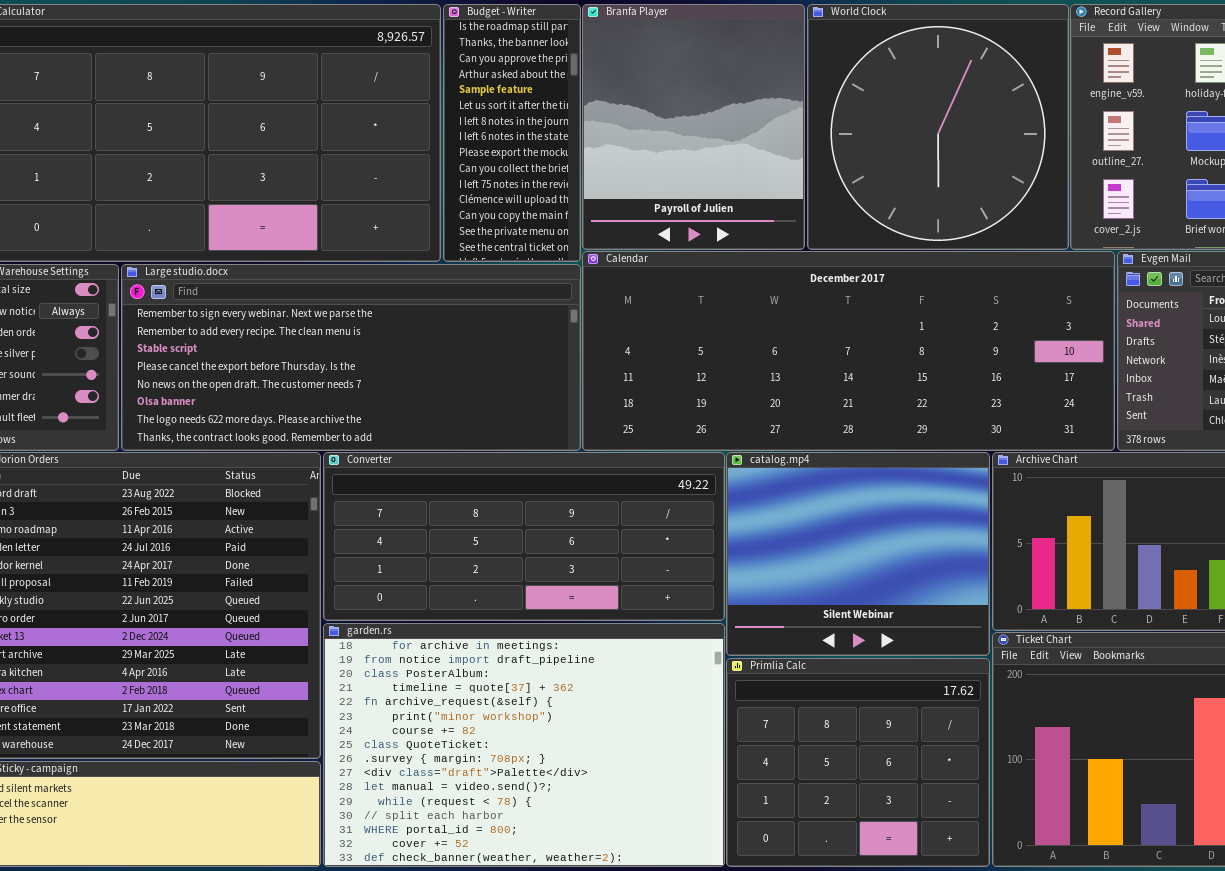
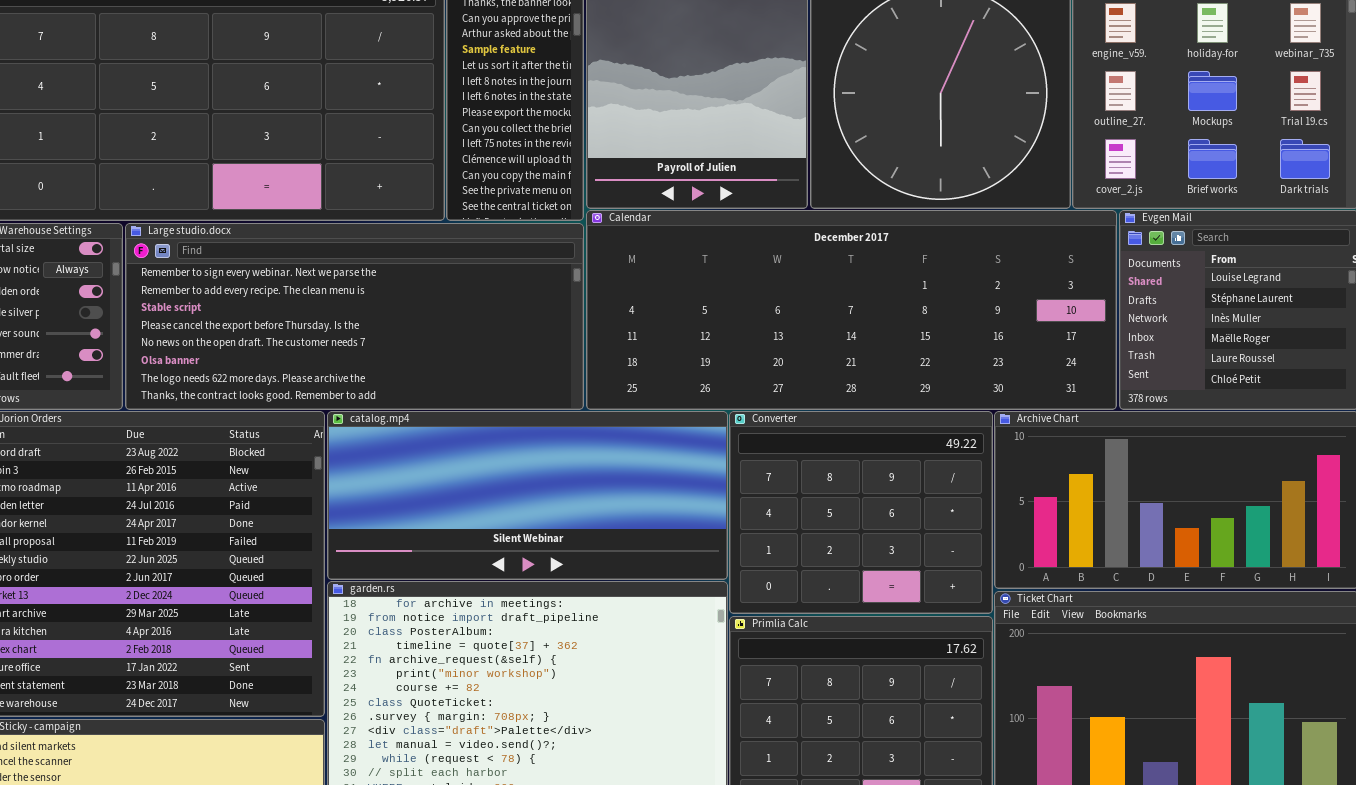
Converter: [323,452,725,621] -> [729,411,993,614], moved, resized
catalog.mp4: [726,452,990,656] -> [327,411,728,580], moved, resized

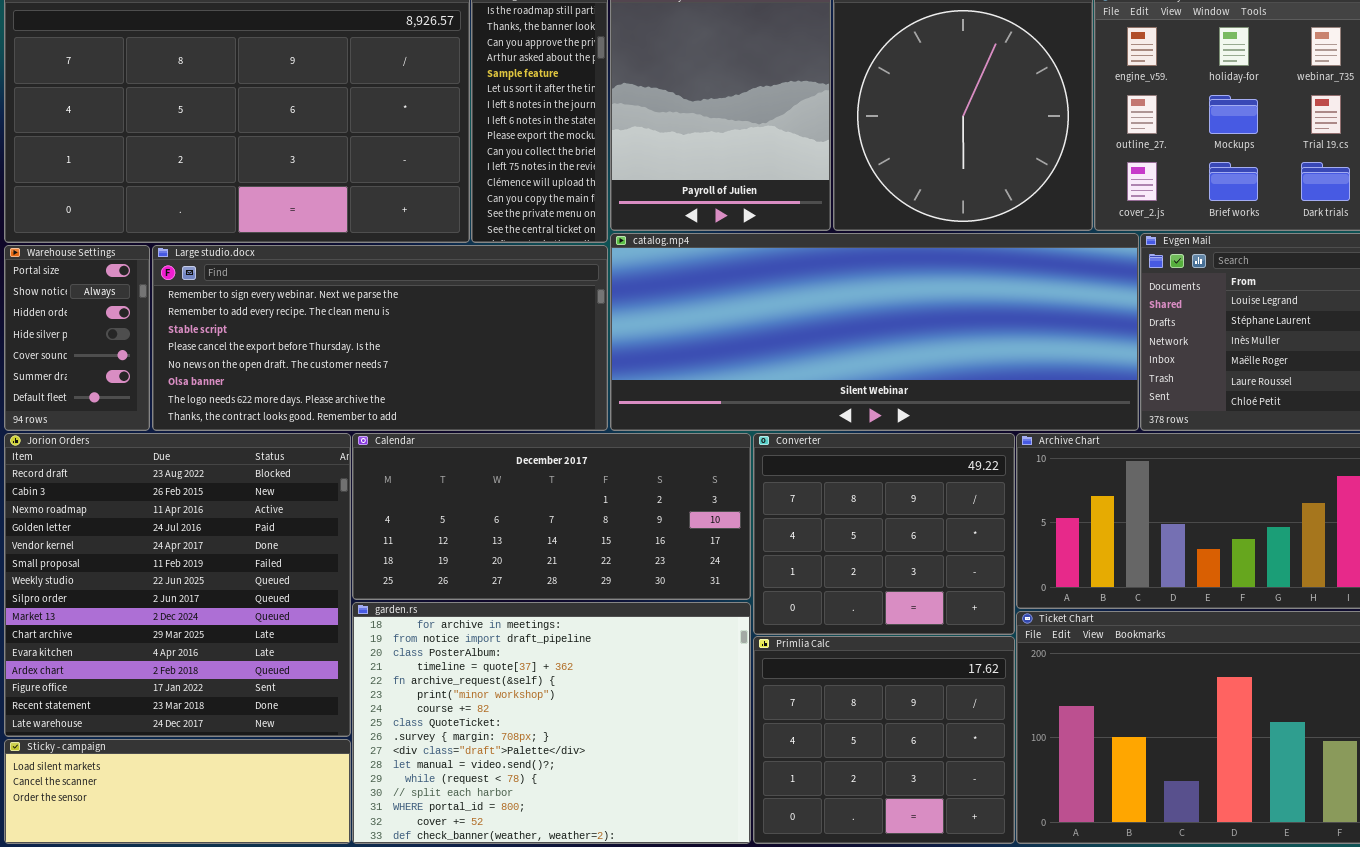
Calendar: [586,210,1117,410] -> [352,433,751,600], moved, resized
catalog.mp4: [327,411,728,580] -> [610,233,1139,431], moved, resized

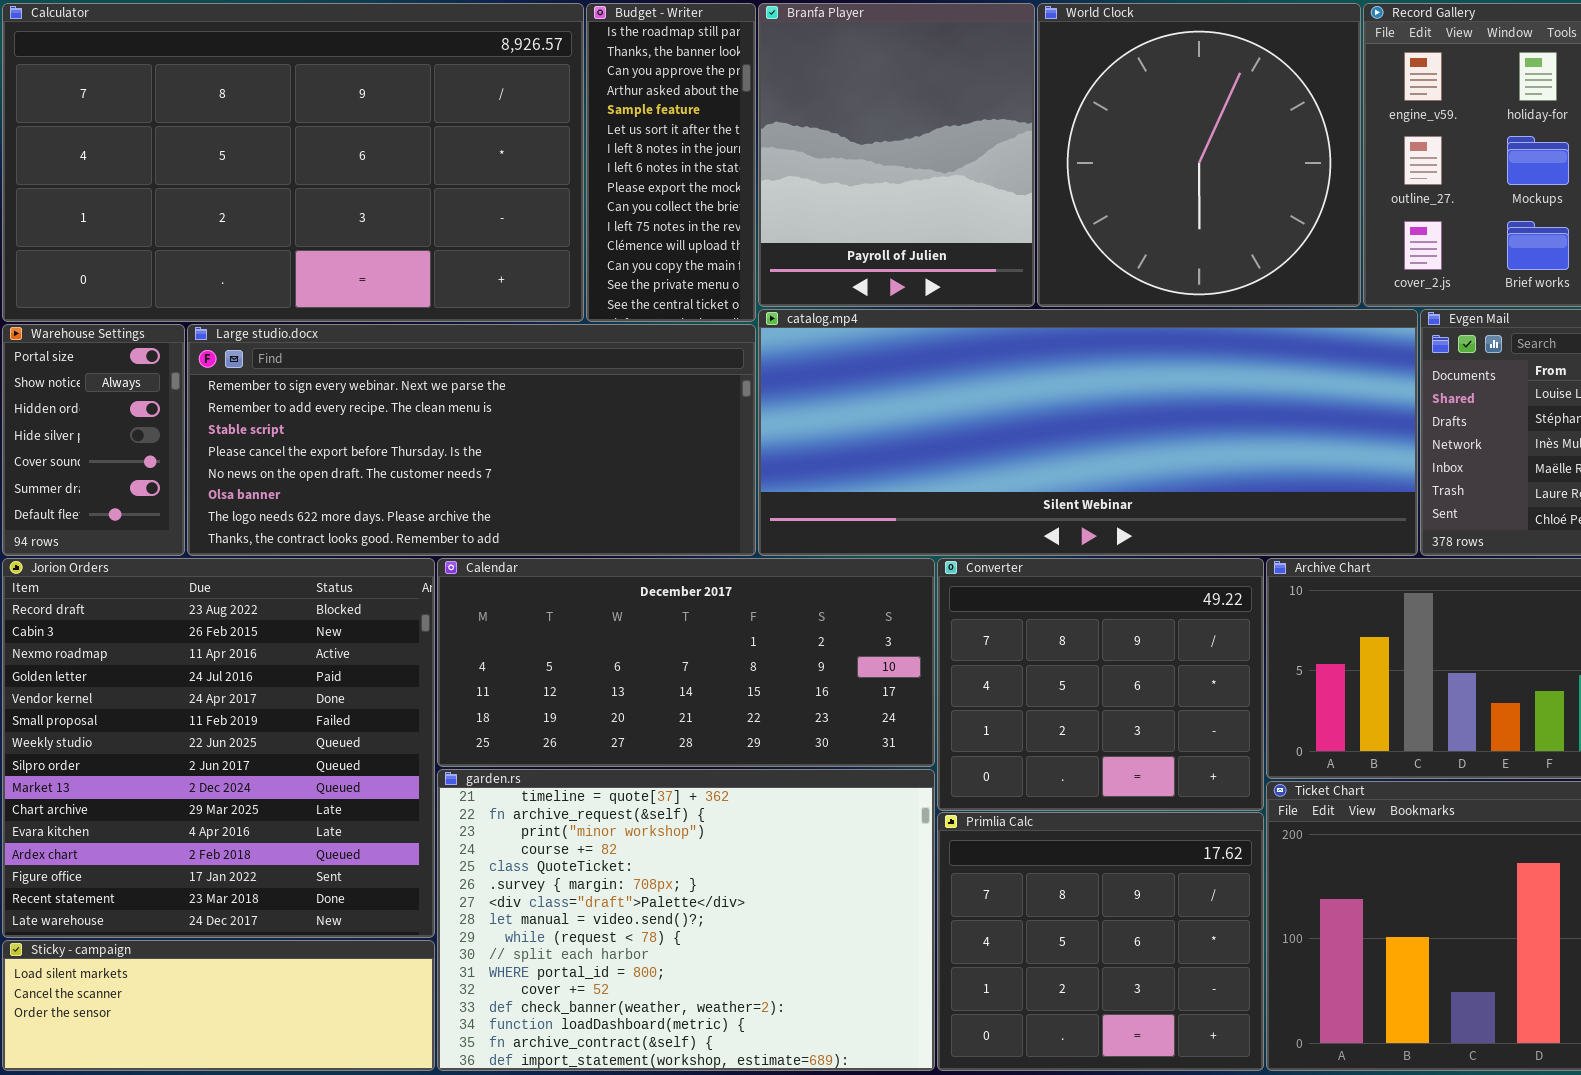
garden.rs: [352,602,751,844] -> [437,769,935,1071], scrolled down 3 rows

